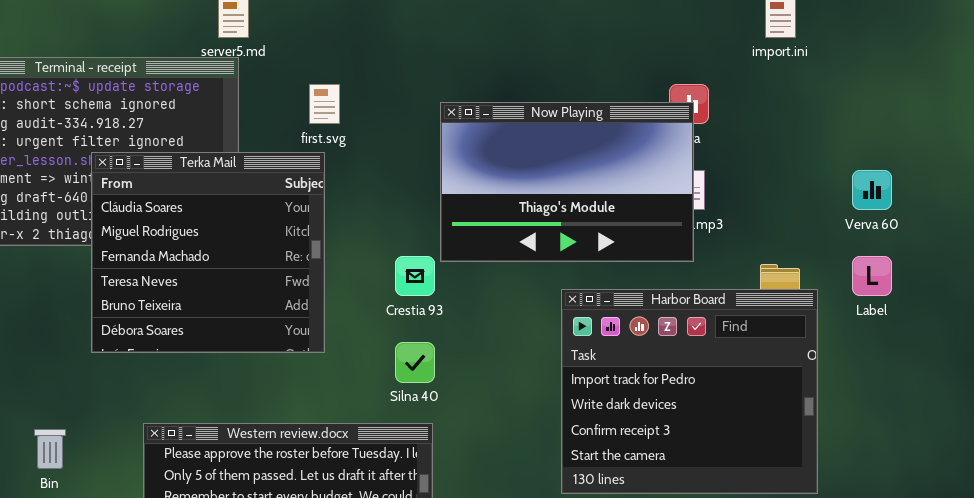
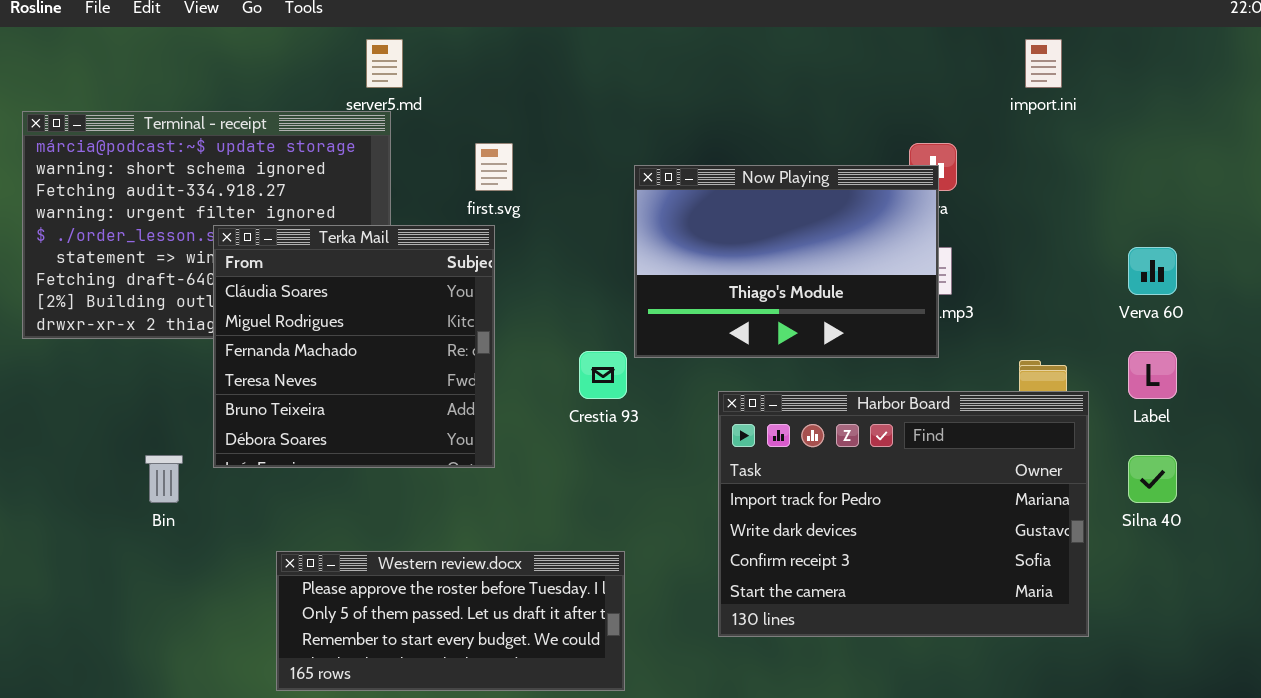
Harbor Board: [561,289,818,494] -> [718,391,1089,637], resized
Silna 40: [395,342,435,383] -> [1128,455,1177,503], moved
Bin: [34,429,66,469] -> [145,455,183,503], moved

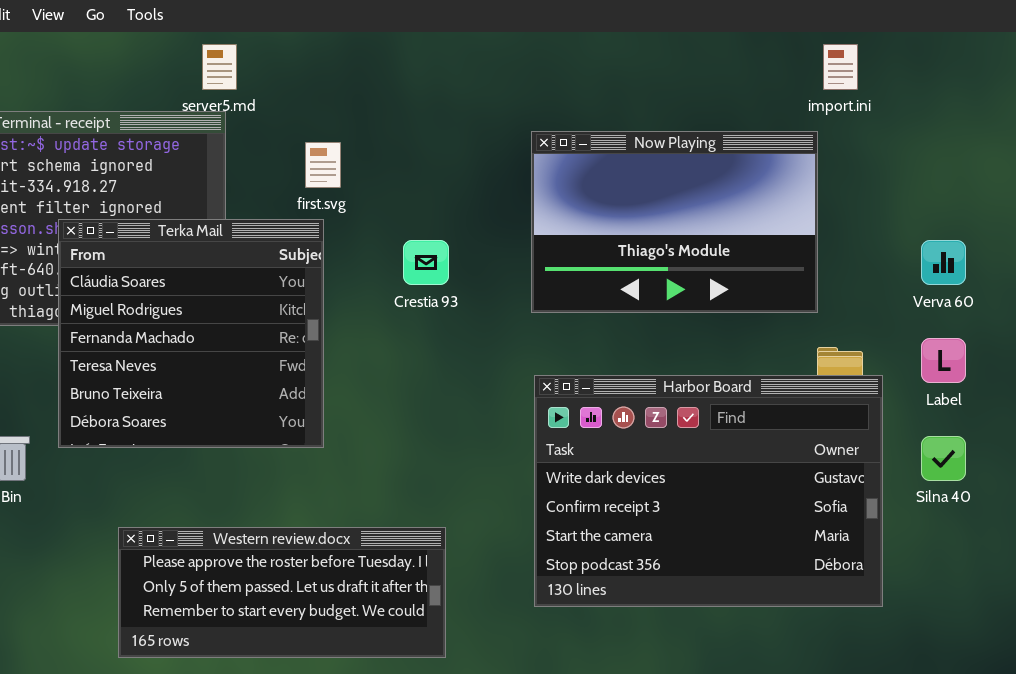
Now Playing: [634,165,939,358] -> [531,131,818,313], moved
Crestia 93: [579,351,627,399] -> [403,240,449,285], moved
Harbor Board: [718,391,1089,637] -> [534,375,883,607], scrolled down 1 row

